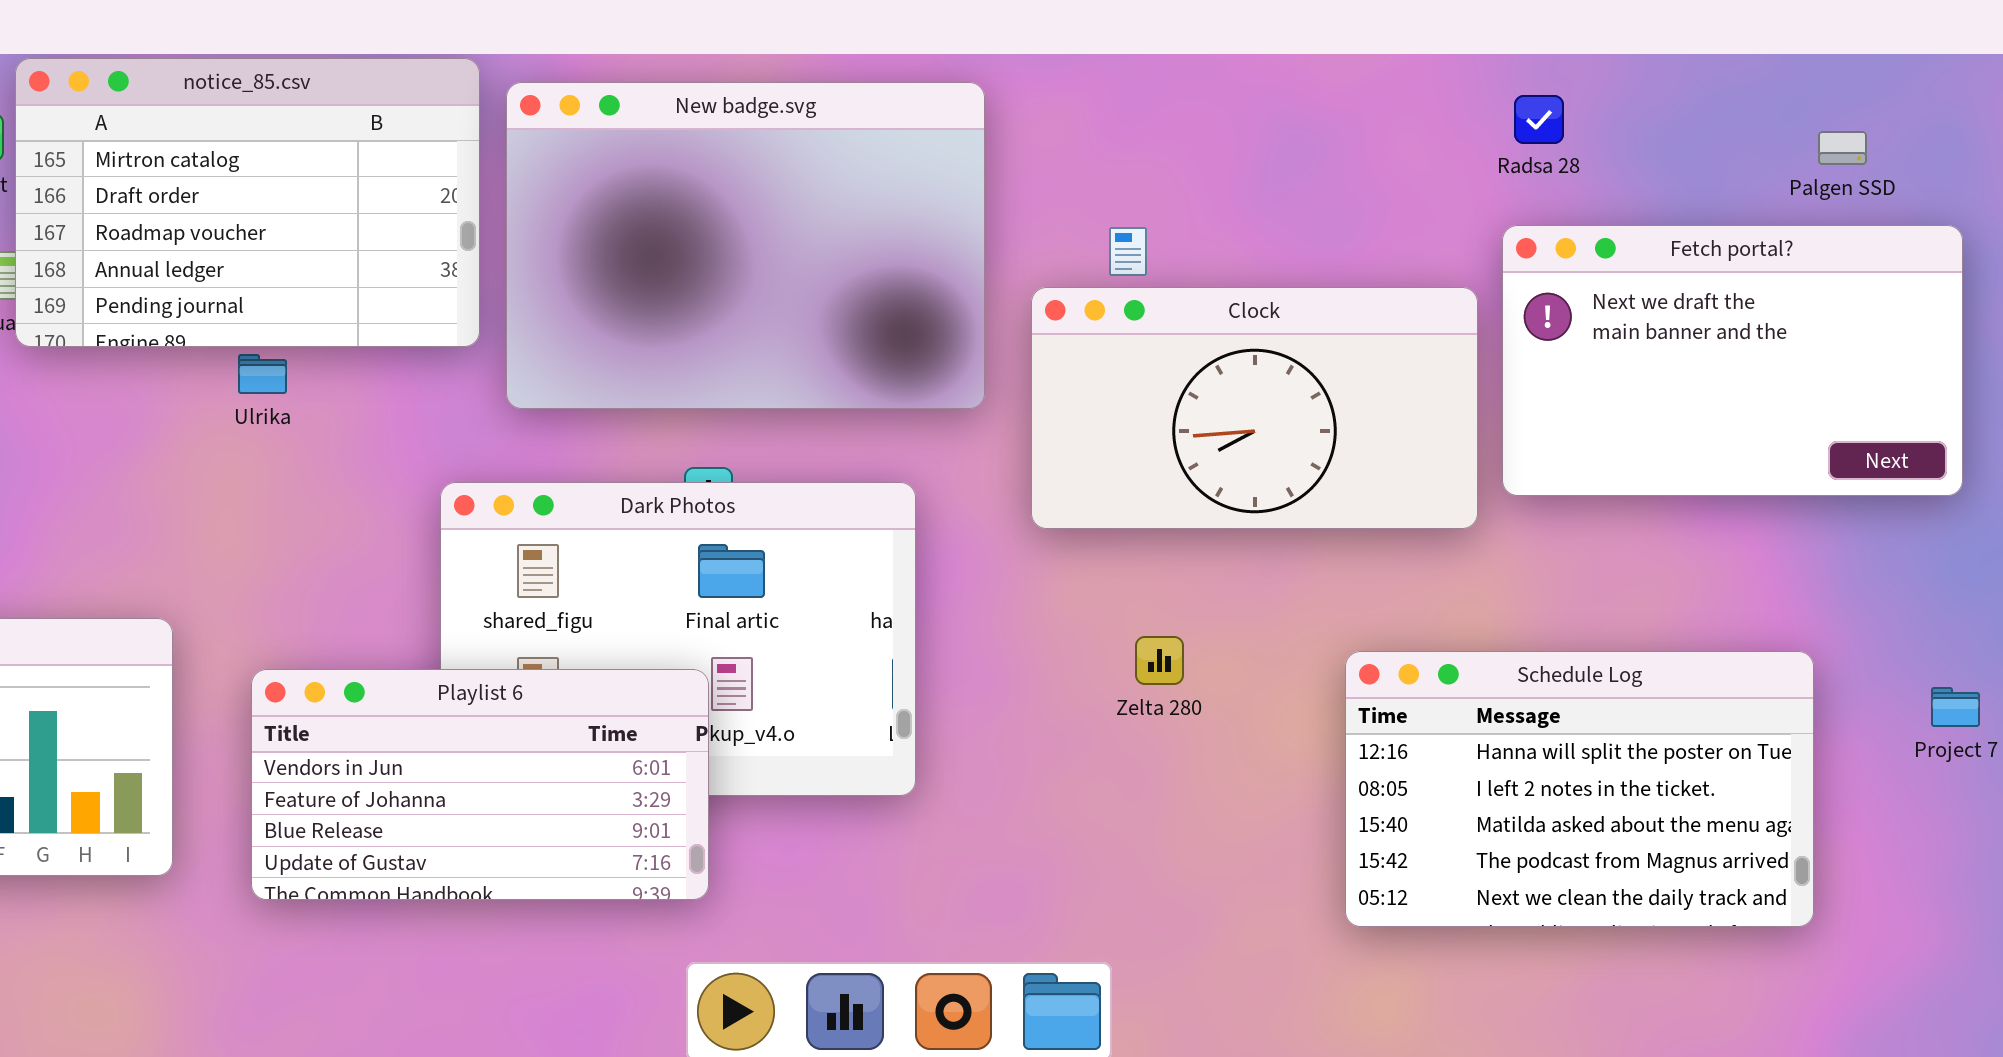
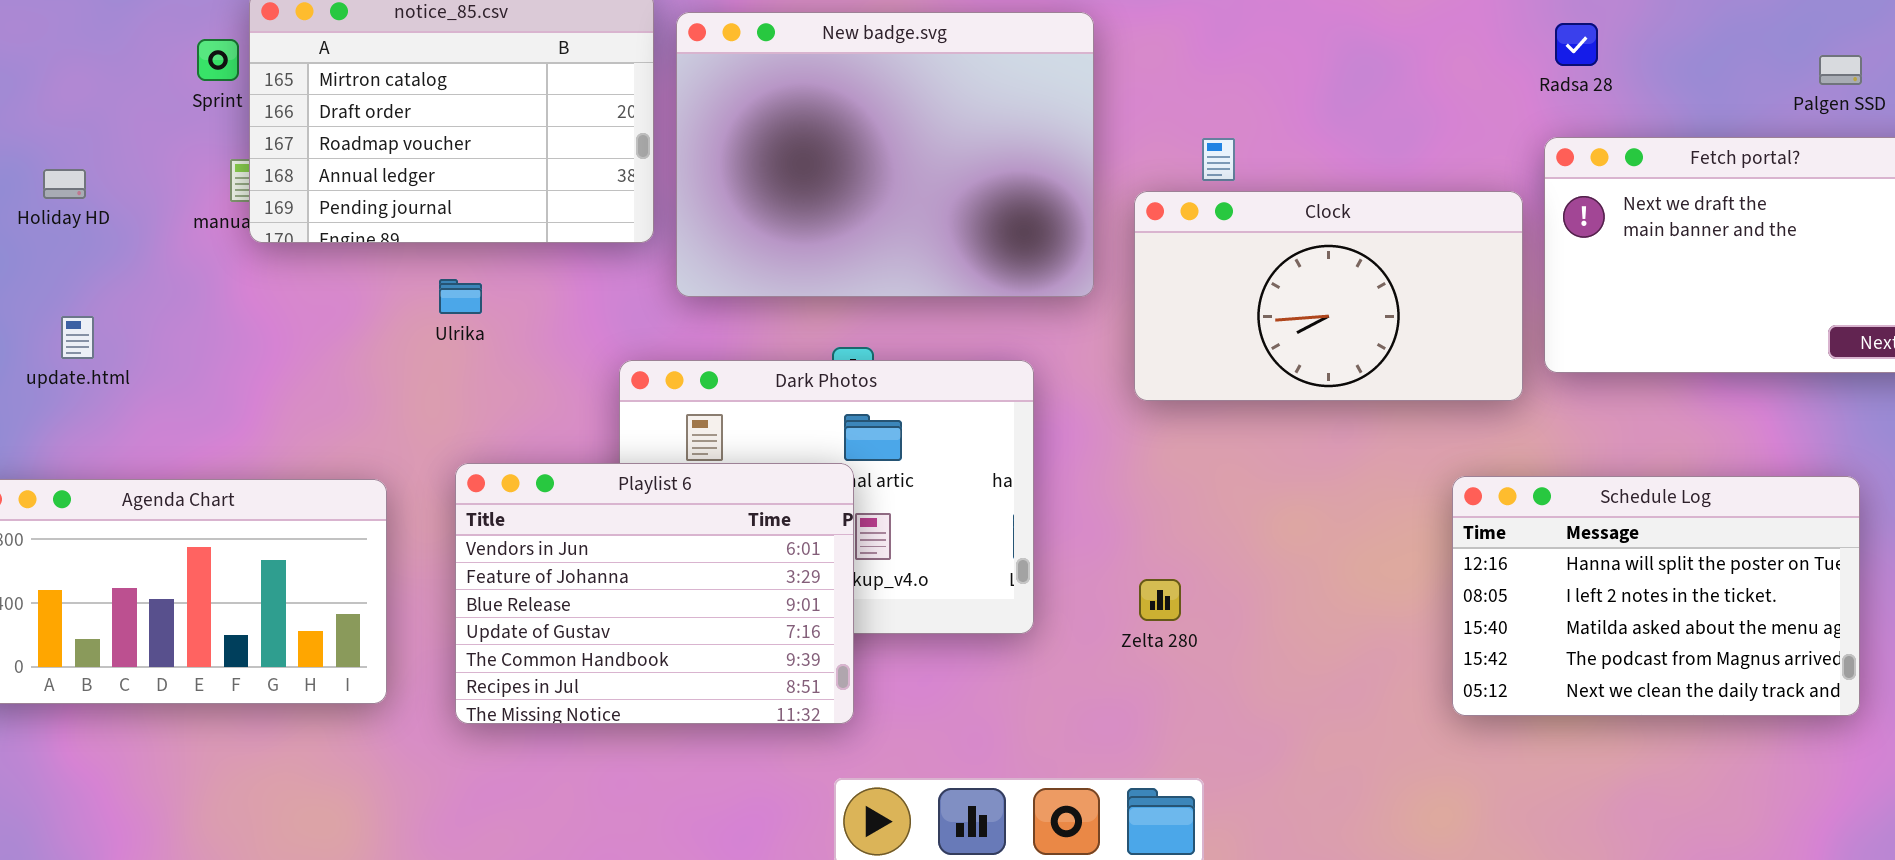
Ulrika: [238,354,287,394] -> [439,279,482,314], moved
Zelta 280: [1135,636,1184,685] -> [1139,579,1181,621], moved
Schedule Log: [1345,651,1814,927] -> [1452,476,1860,716], moved
Playlist 6: [251,669,709,900] -> [455,463,854,724], resized

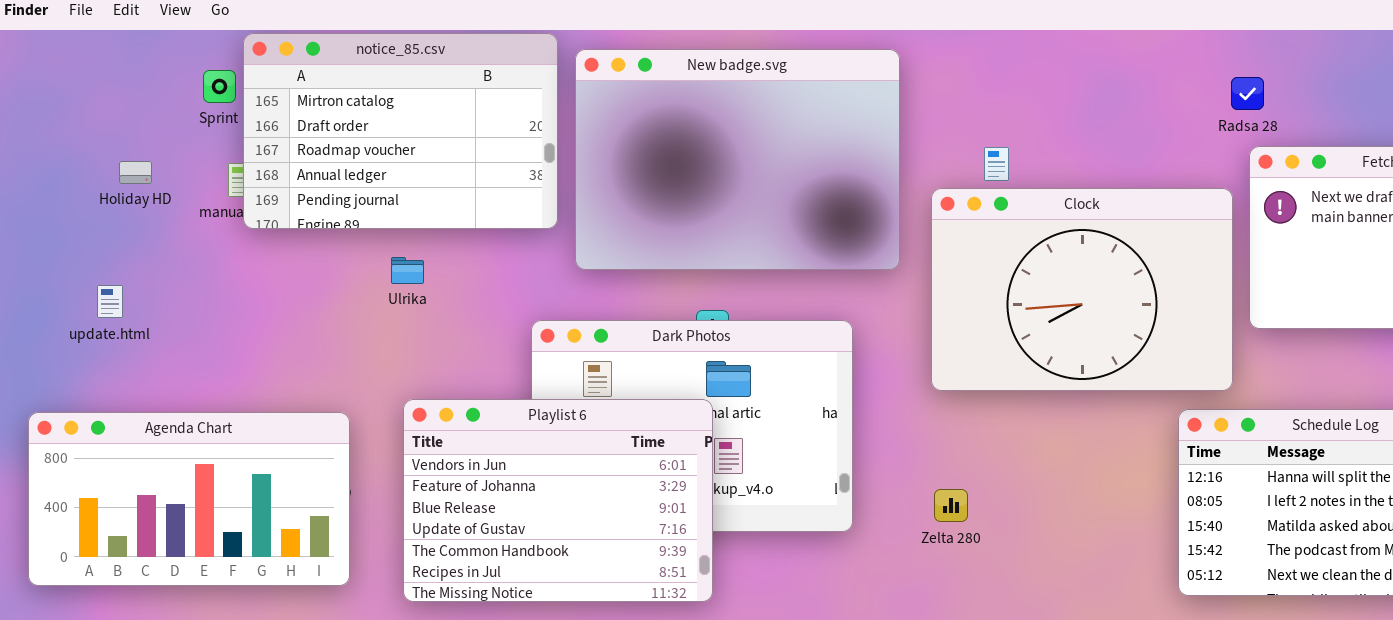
Radsa 28: [1555,23,1598,66] -> [1231,77,1264,110], moved
Holiday HD: [43,169,86,199] -> [119,161,152,184], moved
Clock: [1134,191,1523,401] -> [931,188,1233,391], resized

